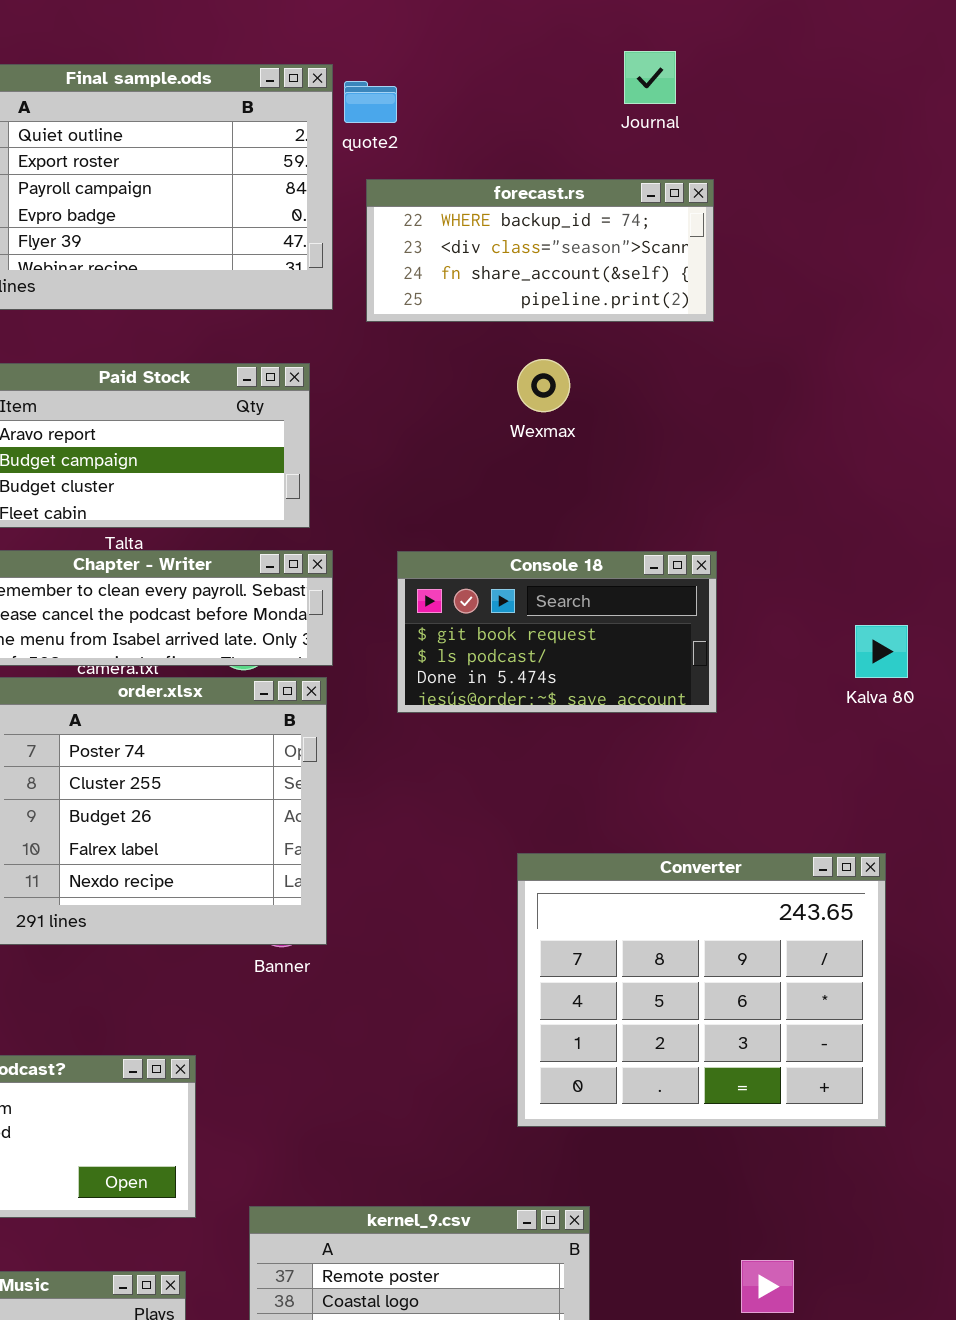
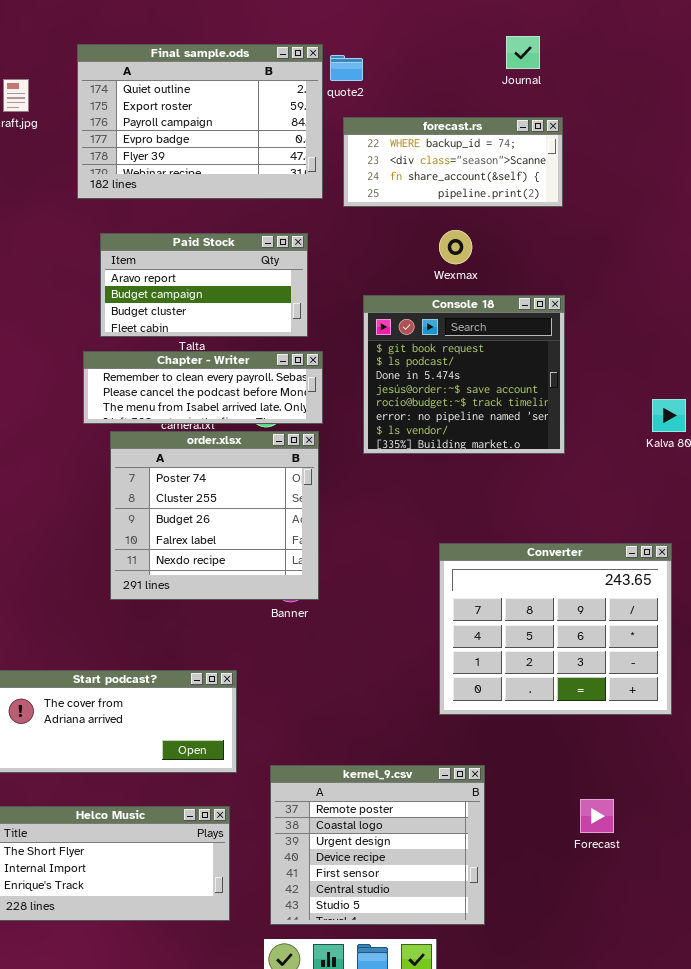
Console 18: [397,551,717,713] -> [363,295,565,454], resized

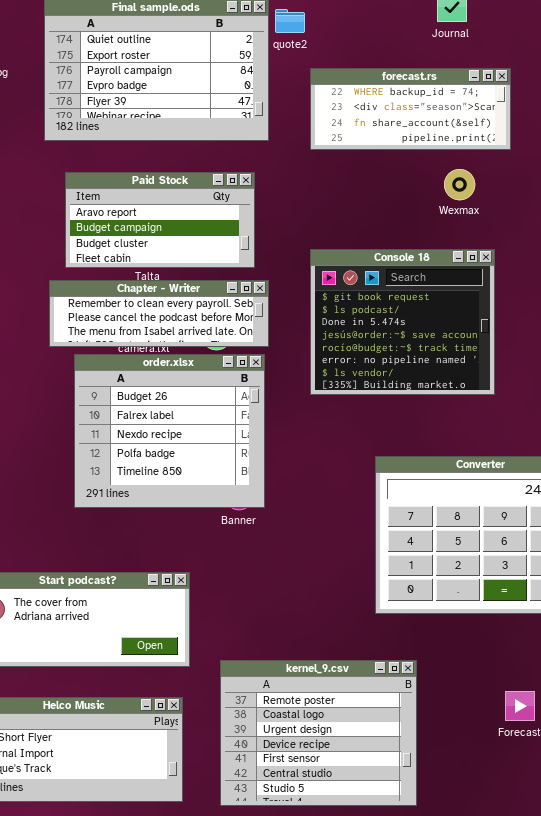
forecast.rs: [343,117,563,207] -> [310,68,511,150], moved
Wexmax: [439,230,472,264] -> [444,169,475,200], moved
Console 18: [363,295,565,454] -> [310,249,495,395], moved
order.xlsx: [110,431,319,600] -> [74,354,265,508], scrolled down 2 rows

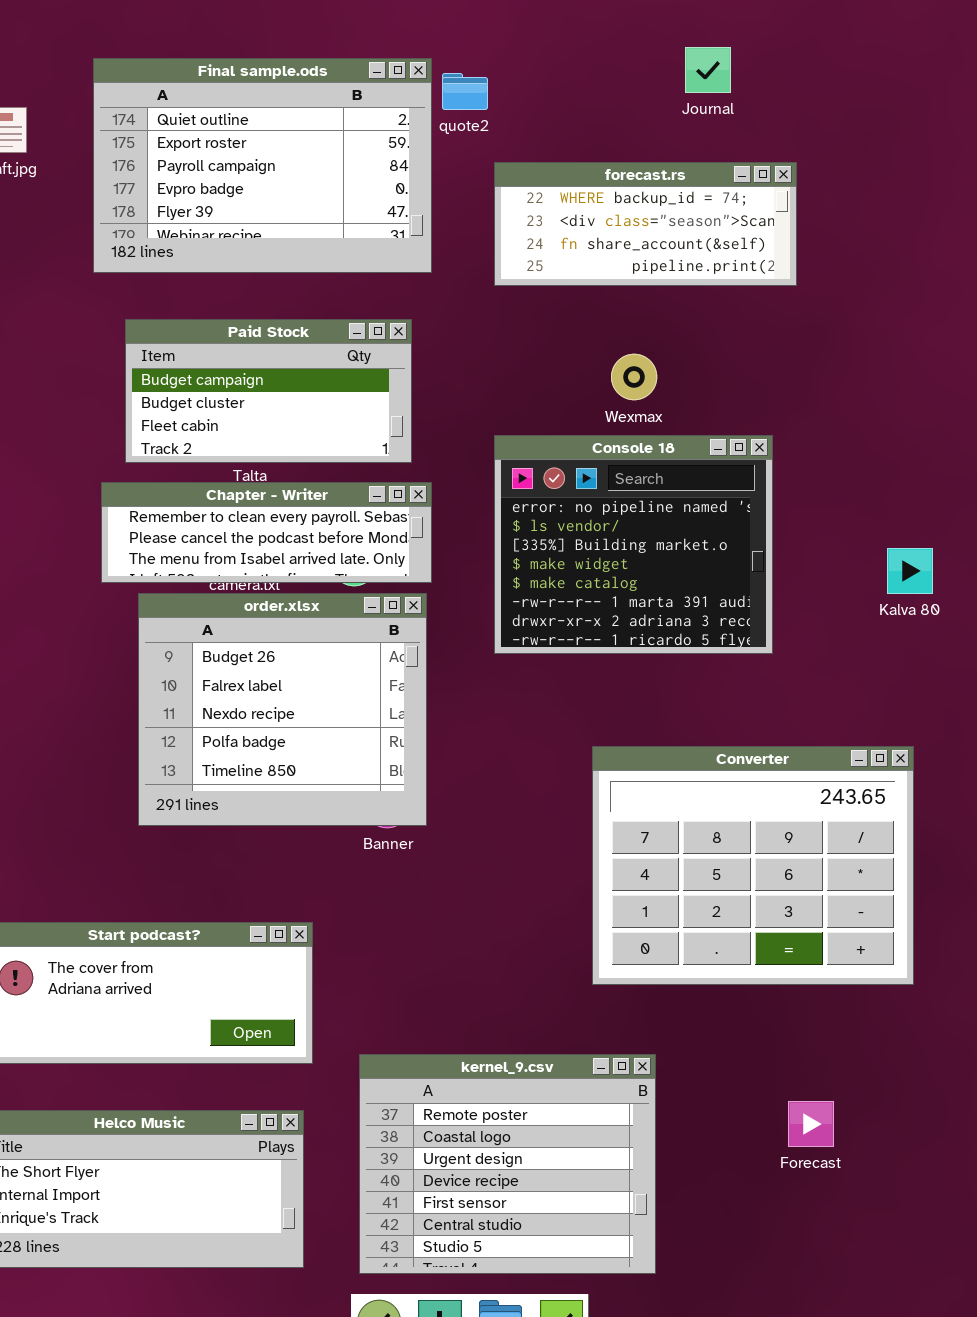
Wexmax: [444,169,475,200] -> [611,354,657,400], moved
Paid Stock: [65,172,255,268] -> [125,319,412,463], scrolled down 1 row
Console 18: [310,249,495,395] -> [494,435,773,654], scrolled down 5 rows

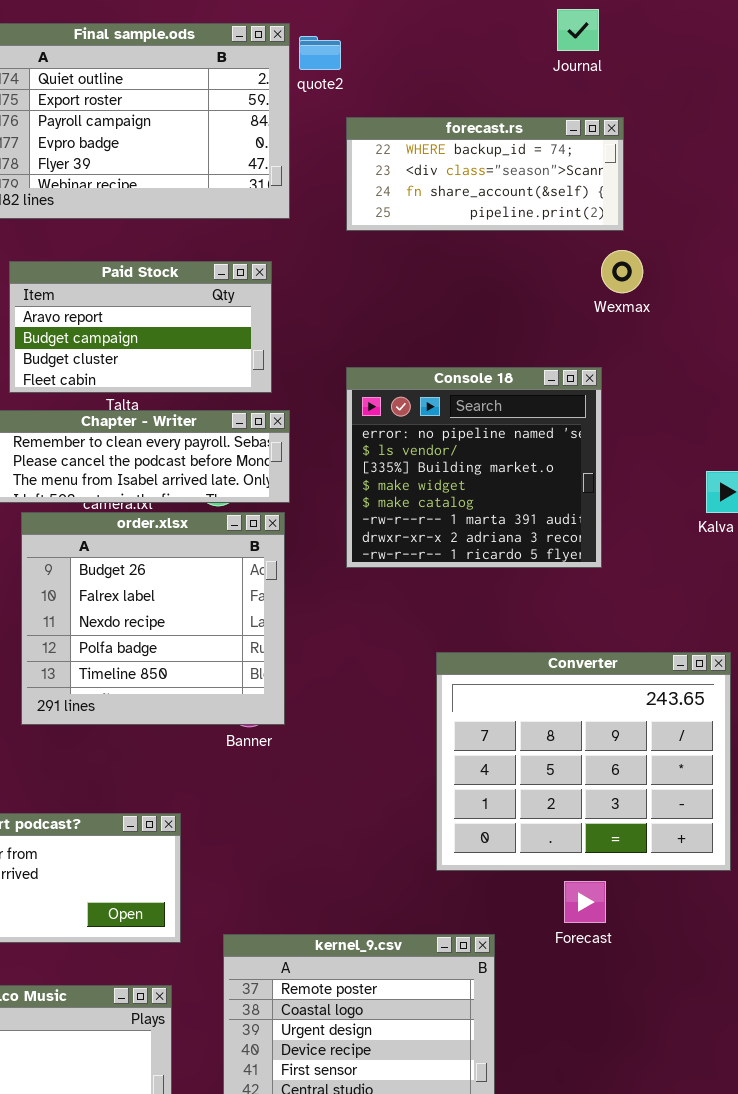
Journal: [685,47,731,93] -> [557,9,599,51], moved
Paid Stock: [125,319,412,463] -> [9,261,272,393], scrolled up 1 row
Wexmax: [611,354,657,400] -> [601,250,643,293], moved
Forecast: [788,1101,834,1147] -> [564,881,606,923], moved

